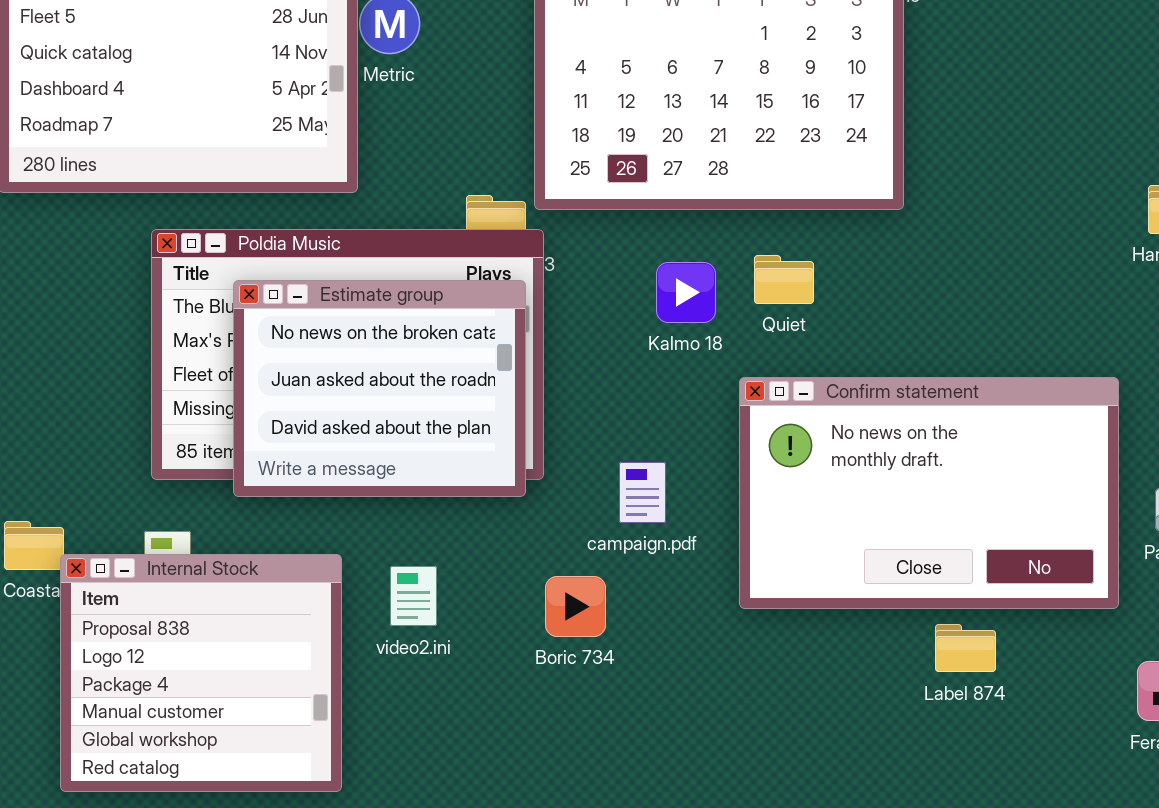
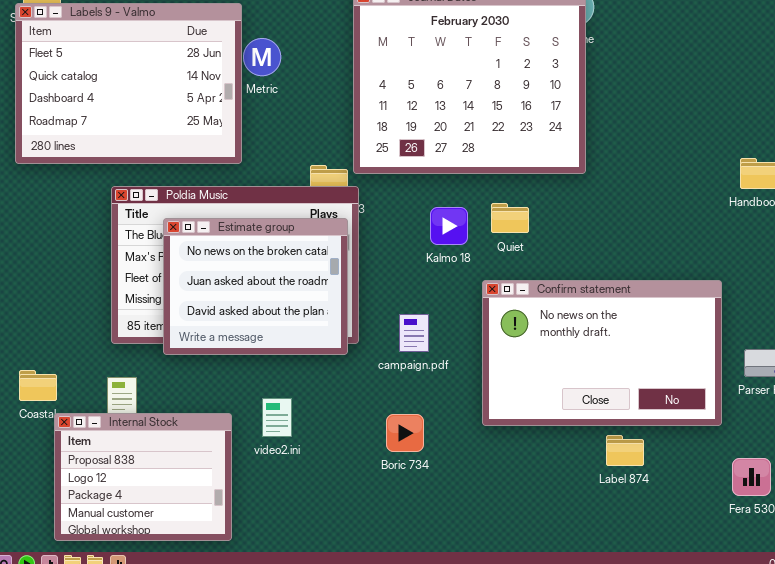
campaign.pdf: [619,462,666,523] -> [399,314,429,352], moved
Internal Stock: [60,554,342,792] -> [54,413,232,541], resized
Boric 734: [545,576,606,637] -> [386,414,424,452], moved

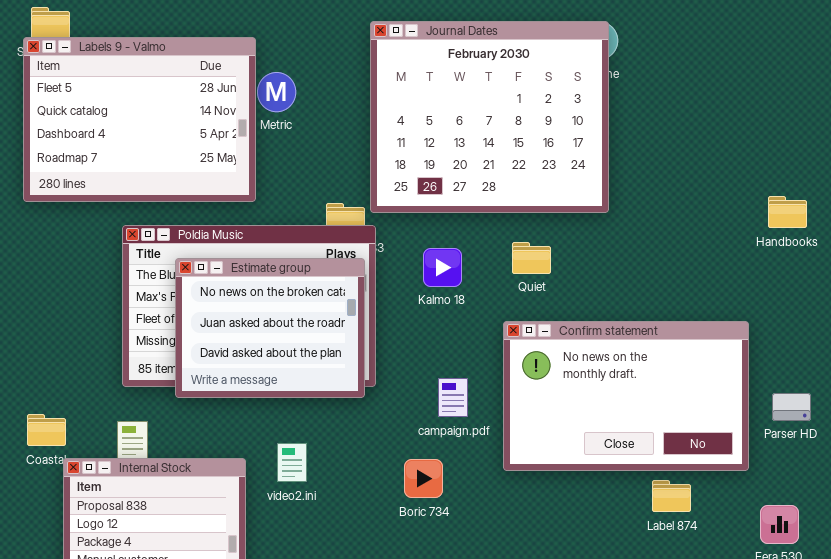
Kalmo 18: [430,207,468,245] -> [423,248,462,287], moved
campaign.pdf: [399,314,429,352] -> [438,378,468,417], moved
Label 874: [606,435,644,466] -> [652,480,691,512], moved

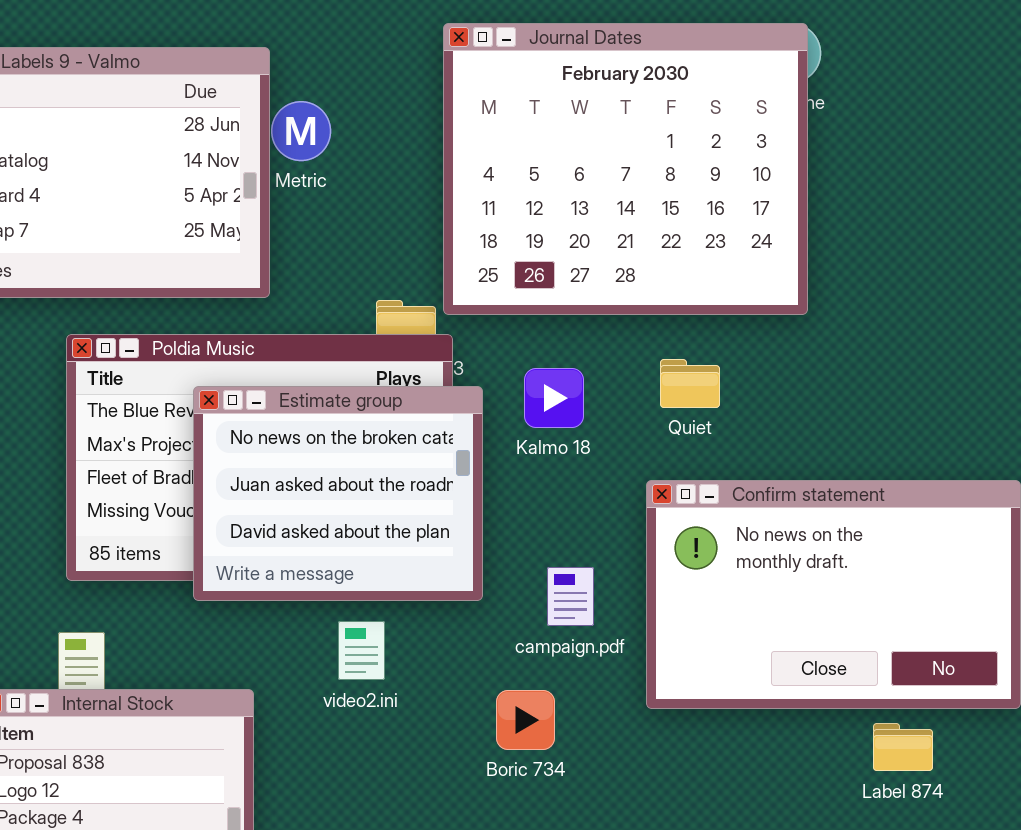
Estimate group: [175,258,365,398] -> [193,386,483,601], moved
video2.ini: [277,443,307,482] -> [338,621,385,680], moved

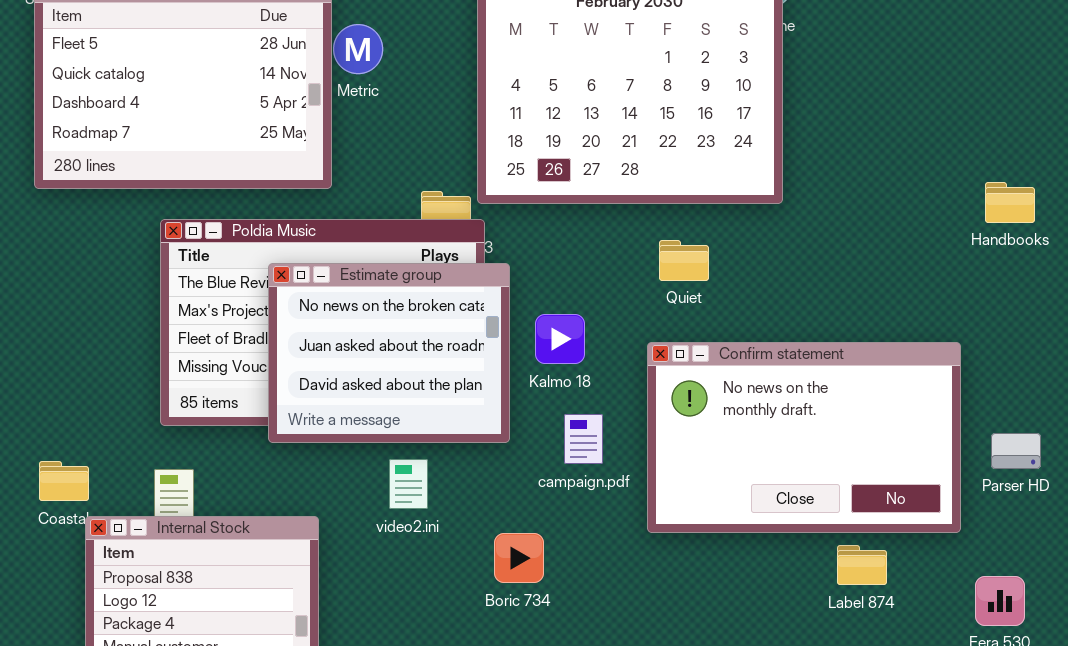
Kalmo 18: [524,368,584,428] -> [535,314,585,364], moved
Boric 734: [496,690,555,750] -> [494,533,544,583], moved

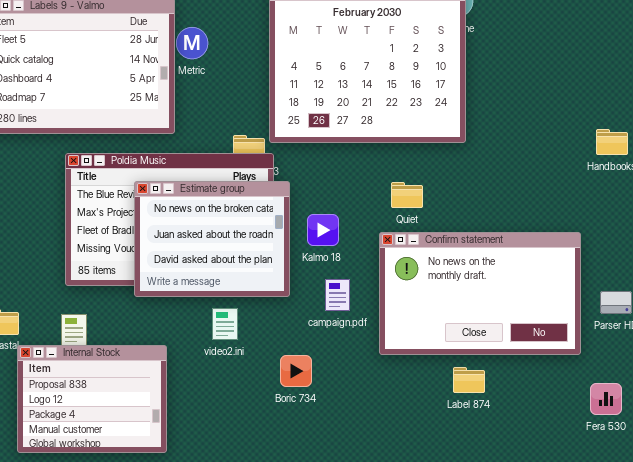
Quiet: [659,240,709,281] -> [391,182,423,208], moved
Label 874: [837,545,887,585] -> [453,367,485,393], moved

